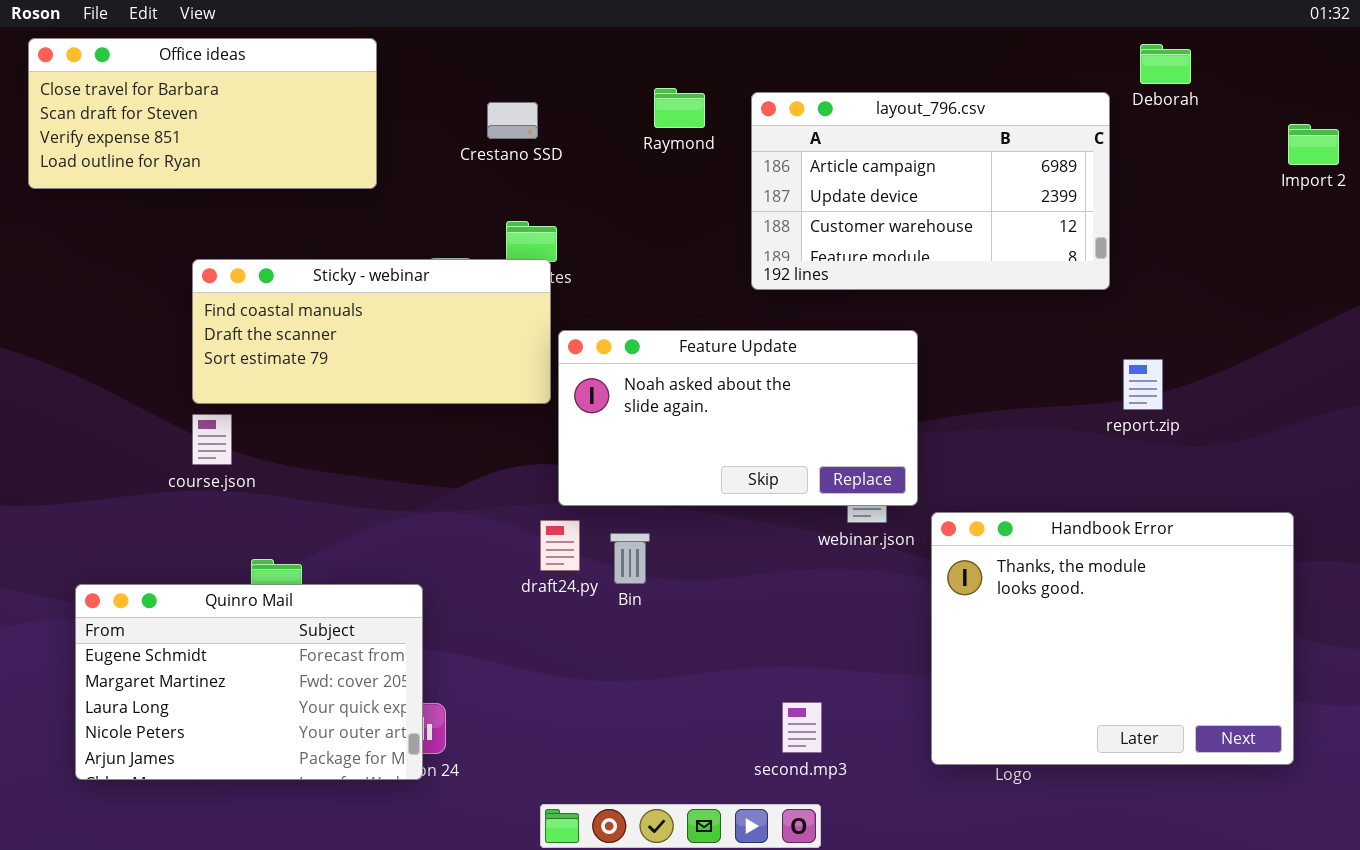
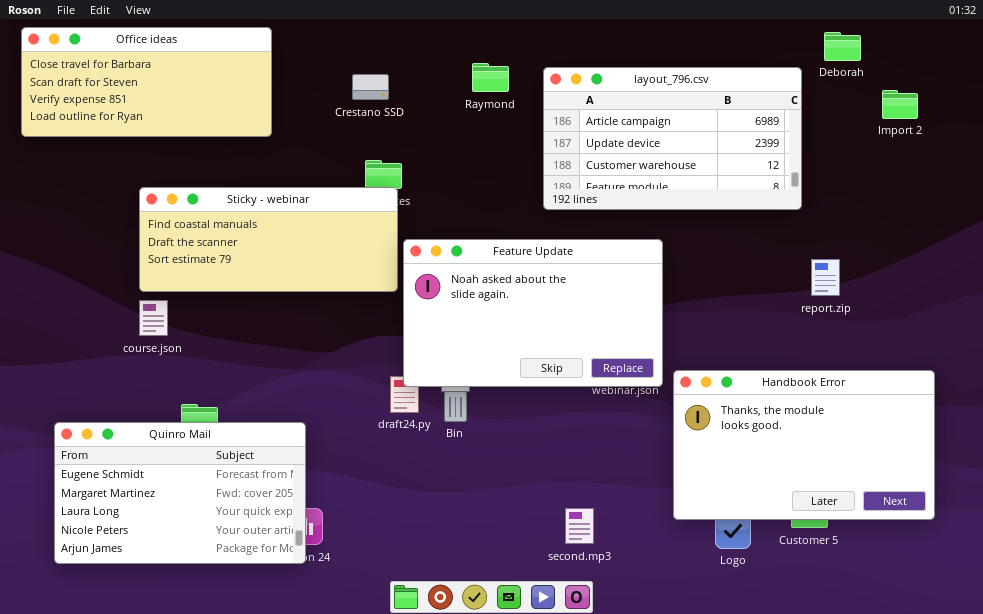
Import 2: [1288,124,1339,165] -> [882,90,918,119], moved
Feature Update: [558,330,918,506] -> [403,239,663,387], resized
Handbook Error: [931,512,1294,765] -> [673,370,935,520], resized

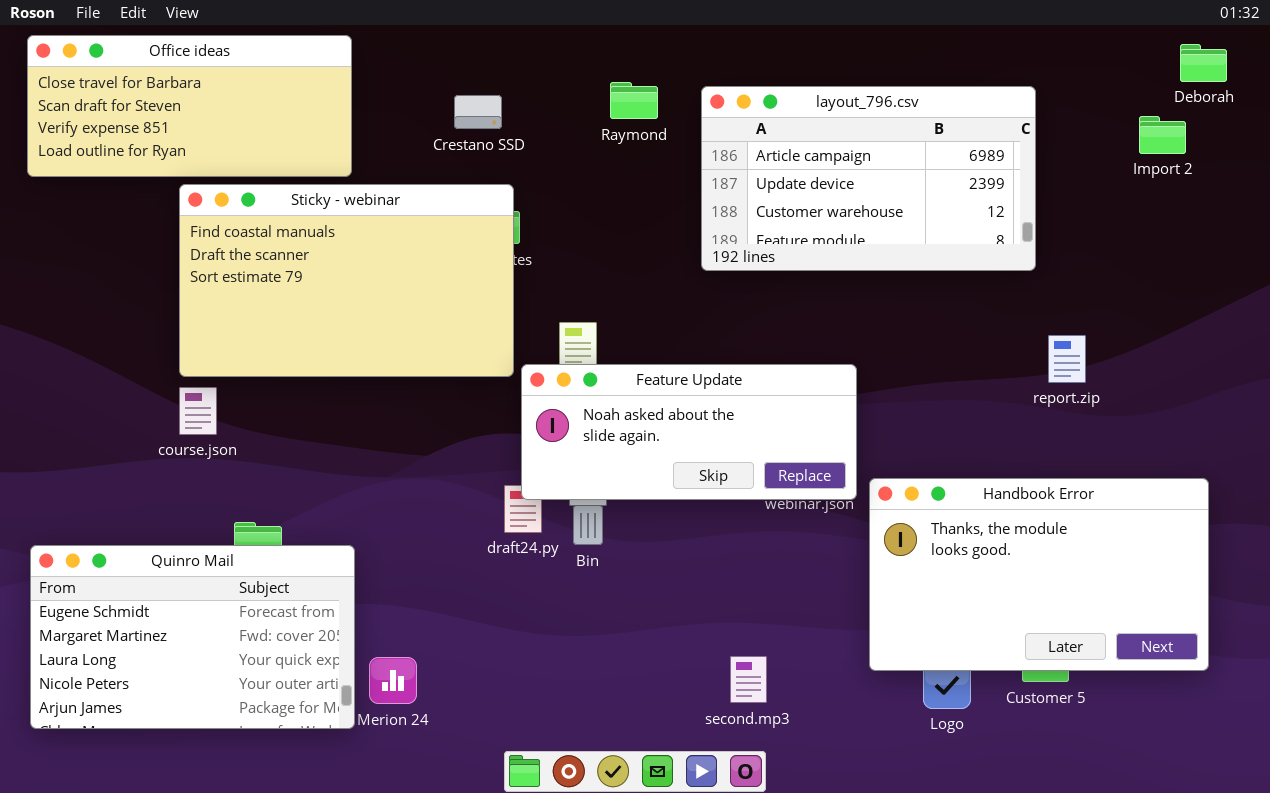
Deborah: [824,32,861,61] -> [1180,44,1227,82], moved
Sticky - webinar: [139,187,398,292] -> [179,184,514,377], resized
Feature Update: [403,239,663,387] -> [521,364,857,500], resized
Quinro Mail: [54,422,306,564] -> [30,545,355,729], moved

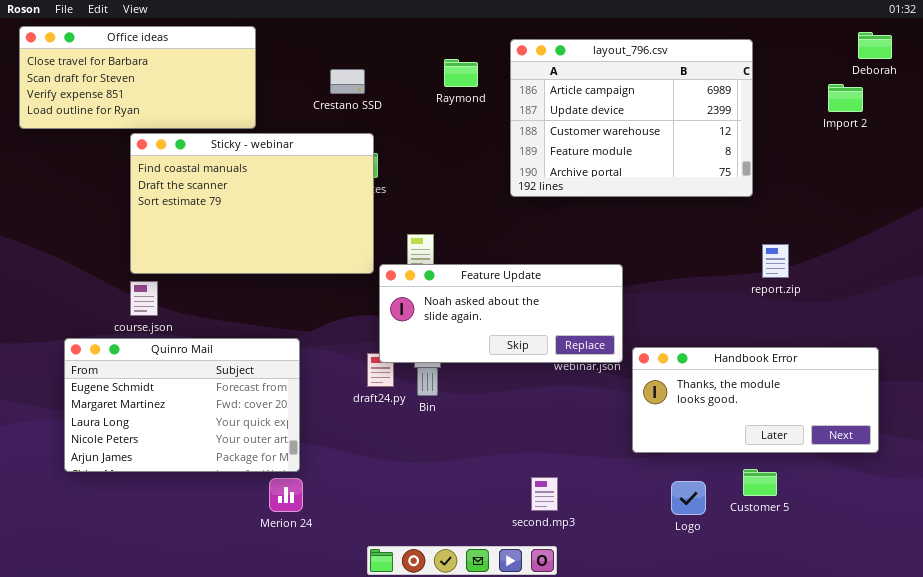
layout_796.csv: [701,86,1036,271] -> [510,39,753,197], resized
Handbook Error: [869,478,1209,671] -> [632,347,879,453], resized
Quinro Mail: [30,545,355,729] -> [64,338,300,472], moved

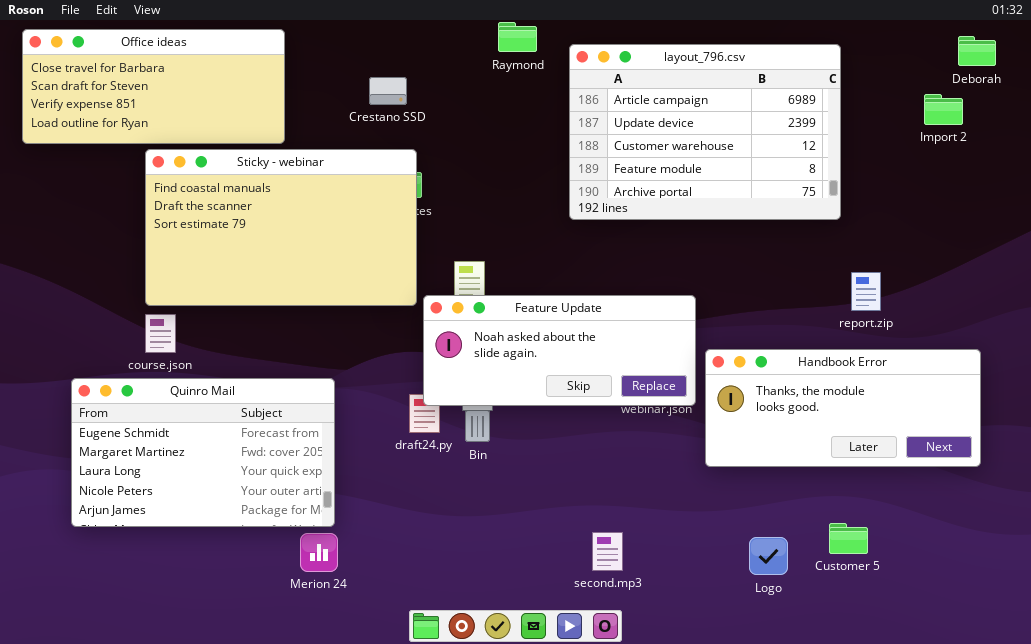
Raymond: [444,59,478,87] -> [498,22,537,52], moved
Handbook Error: [632,347,879,453] -> [705,349,981,467], moved

